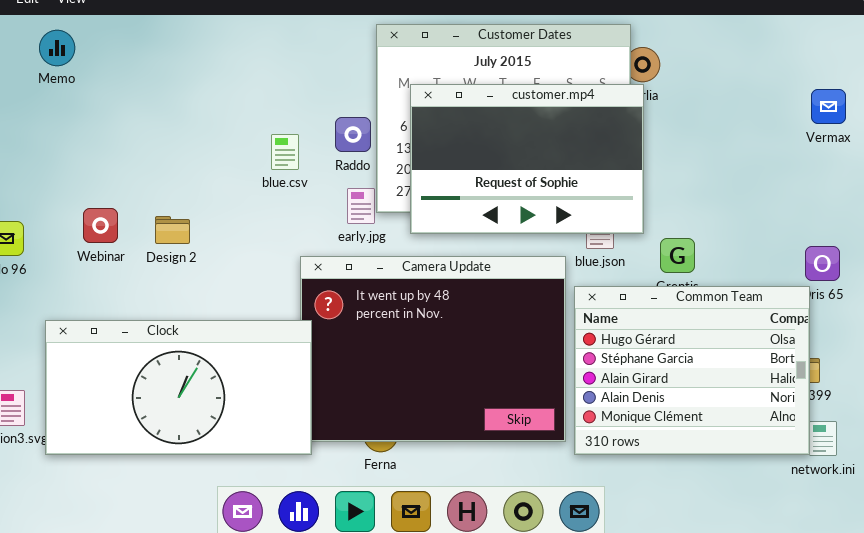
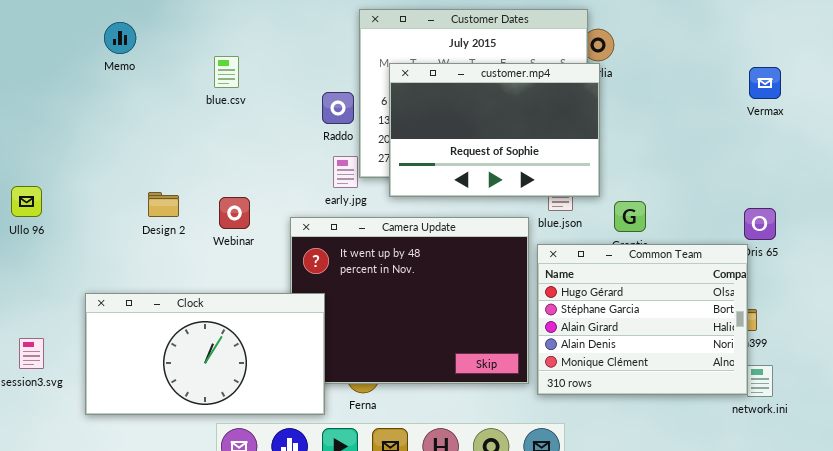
Memo: [39,30,75,66] -> [104,22,136,54], moved
blue.csv: [271,134,299,170] -> [214,56,239,88], moved
Webinar: [83,208,118,243] -> [219,197,250,229], moved
Design 2: [155,216,190,244] -> [148,192,179,217], moved
Clock: [45,320,312,455] -> [85,293,325,415], moved

